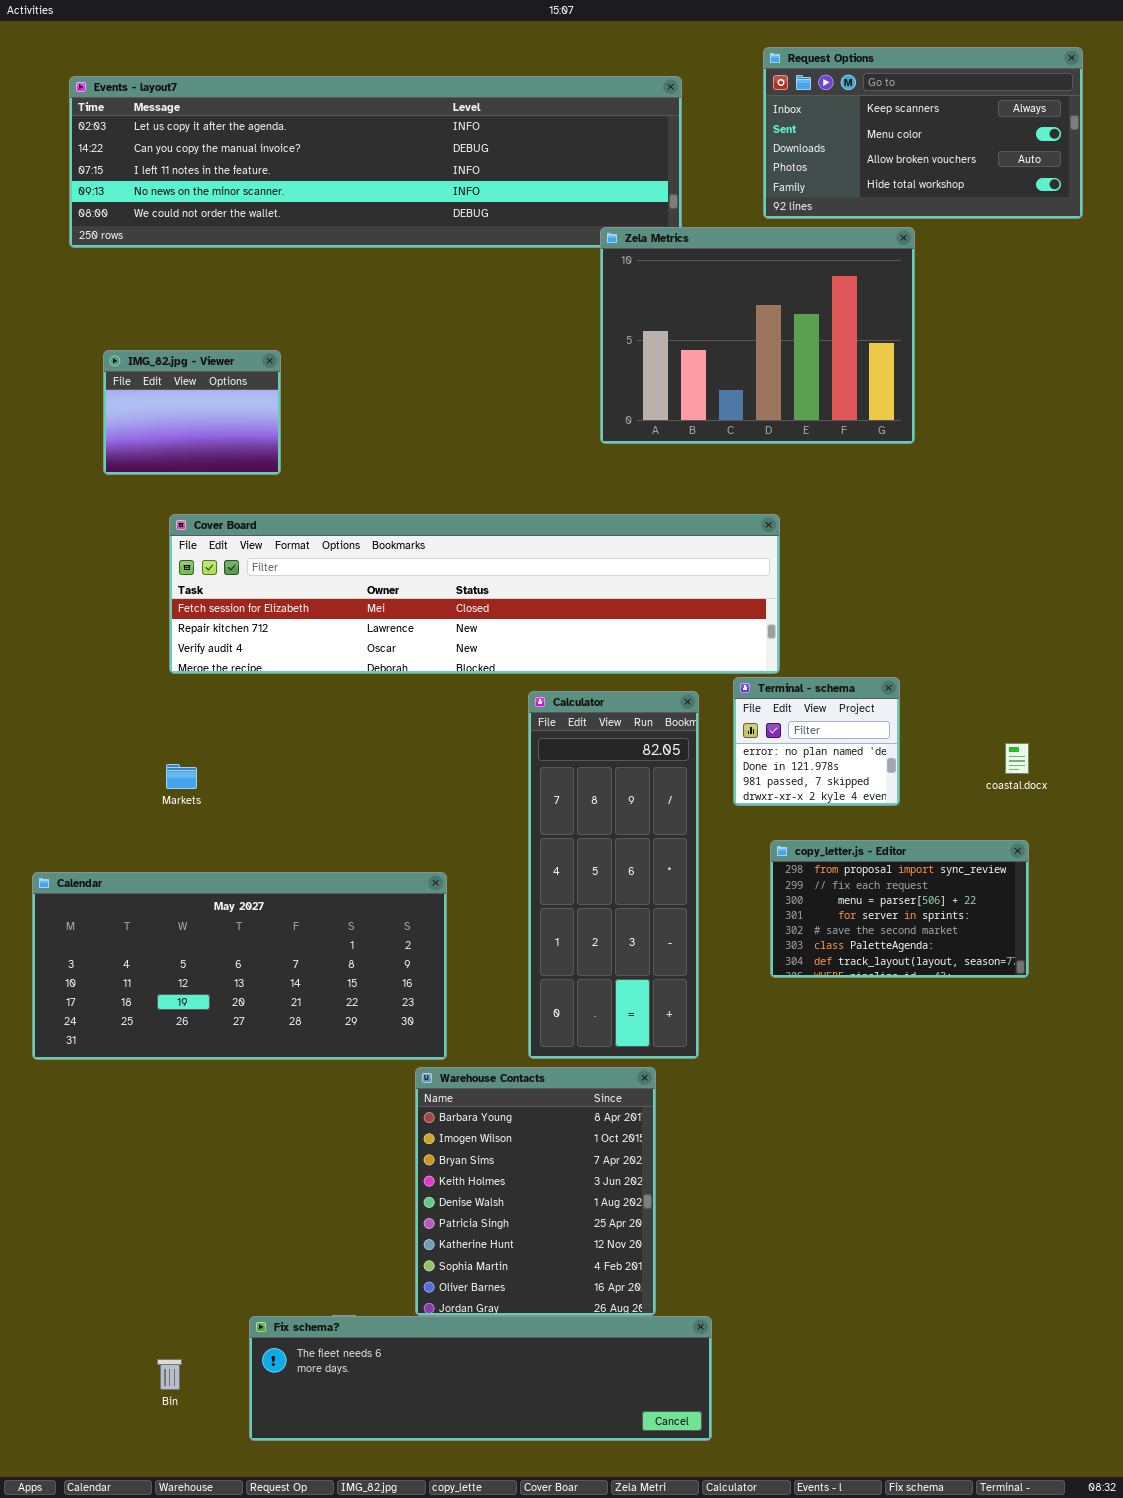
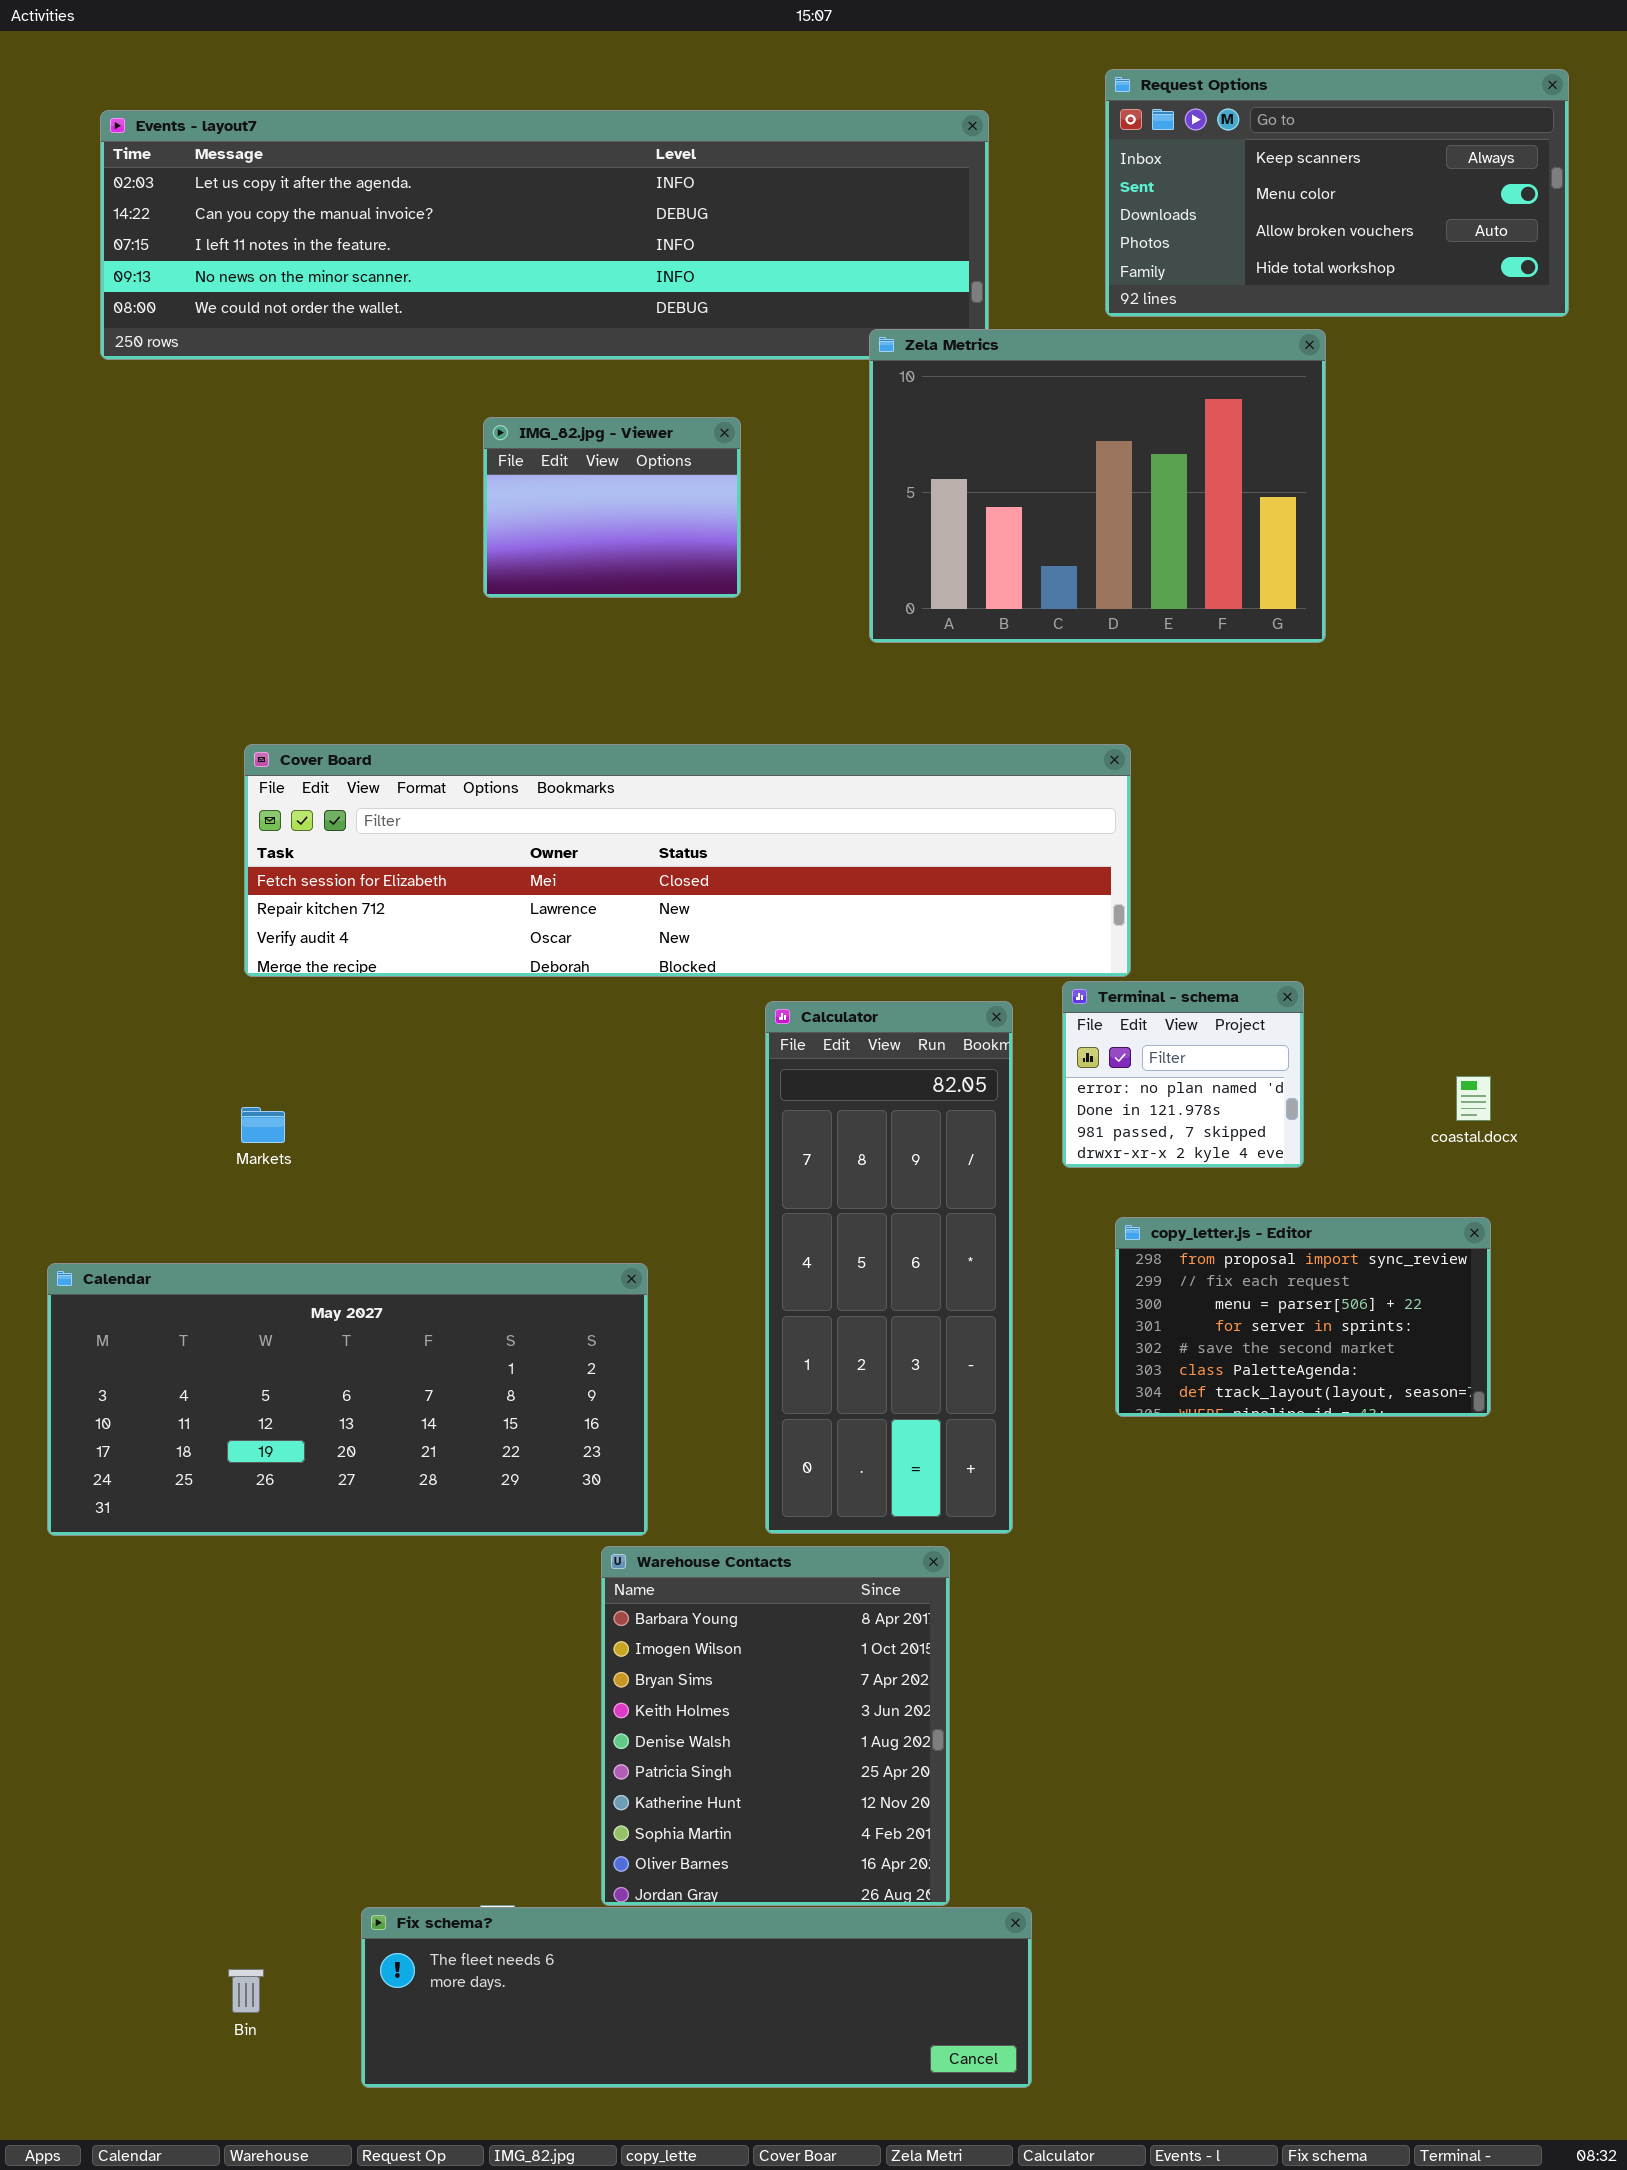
IMG_82.jpg - Viewer: [103,350,281,475] -> [483,417,741,598], moved

